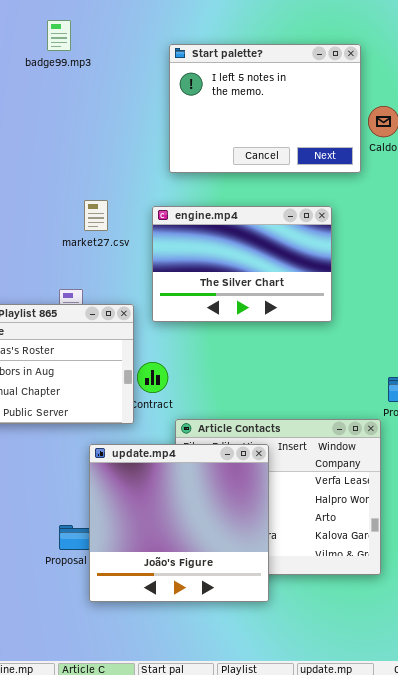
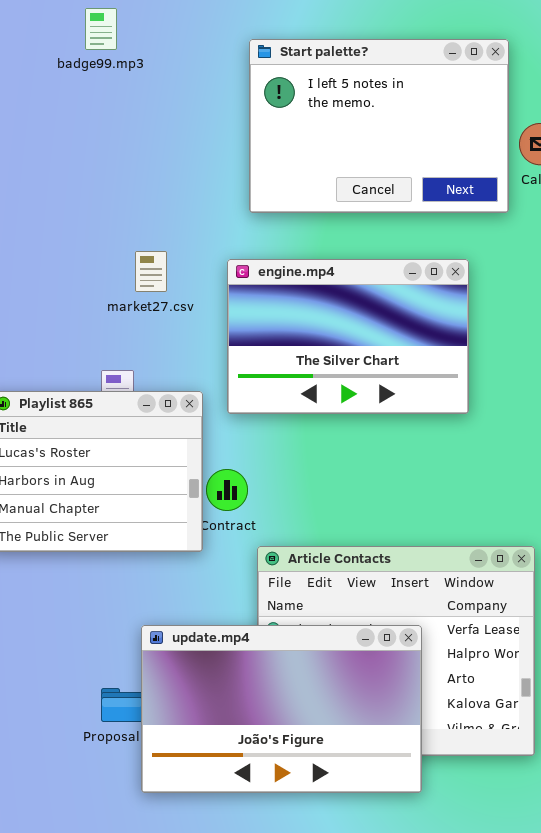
update.mp4: [89,444,269,602] -> [141,625,422,793], resized

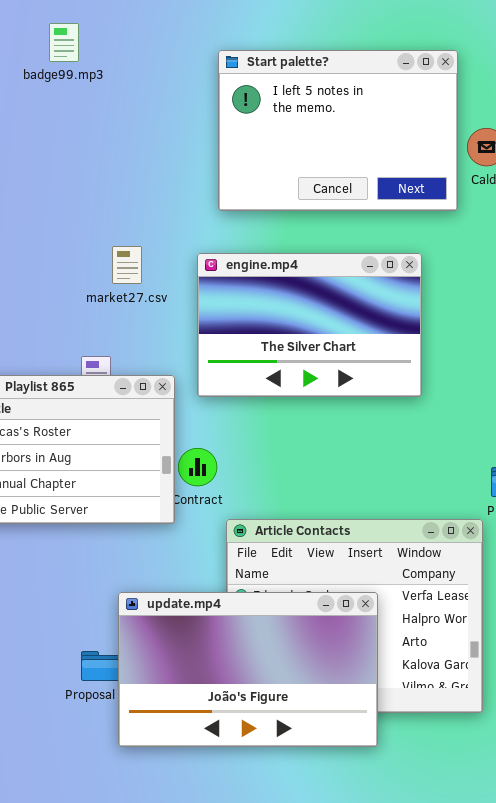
badge99.mp3: [85,8,117,50] -> [49,23,79,62], moved

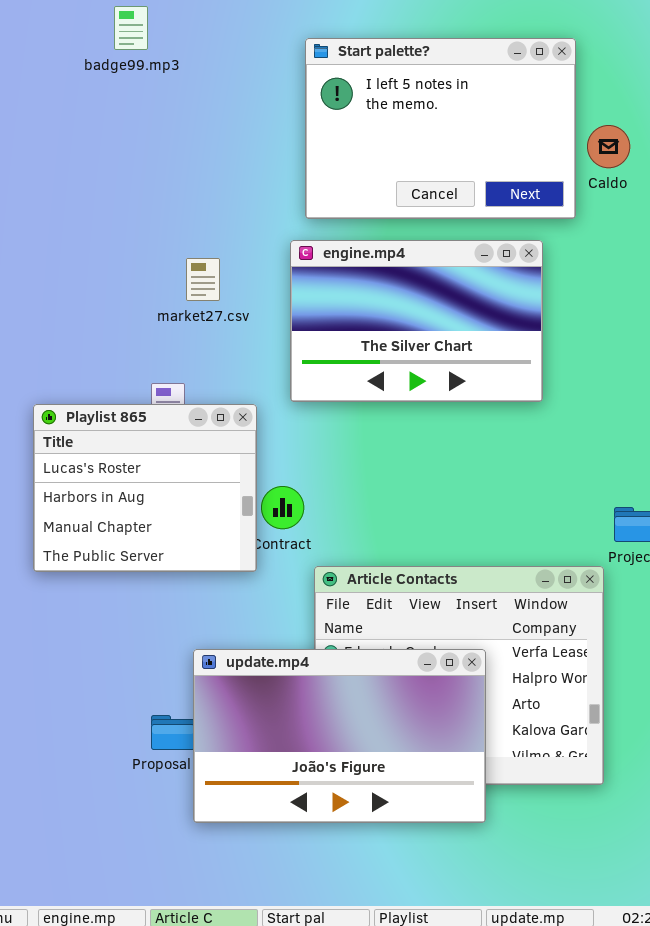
engine.mp4: [197,253,422,397] -> [290,240,543,402], moved

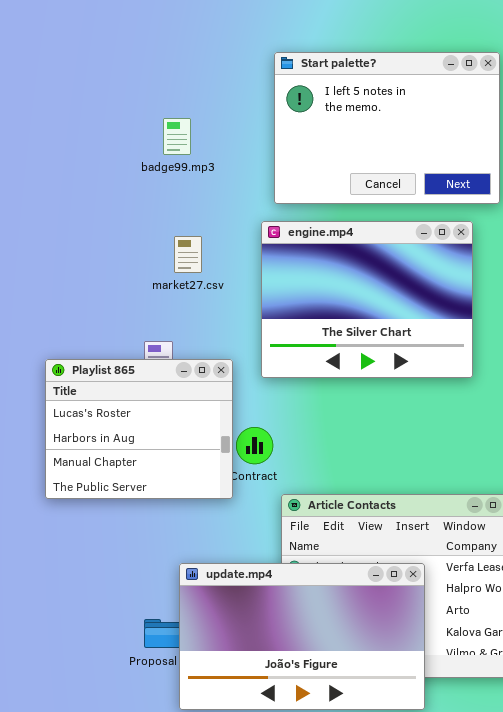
badge99.mp3: [114,6,148,50] -> [163,118,191,155], moved
engine.mp4: [290,240,543,402] -> [261,221,473,378], resized

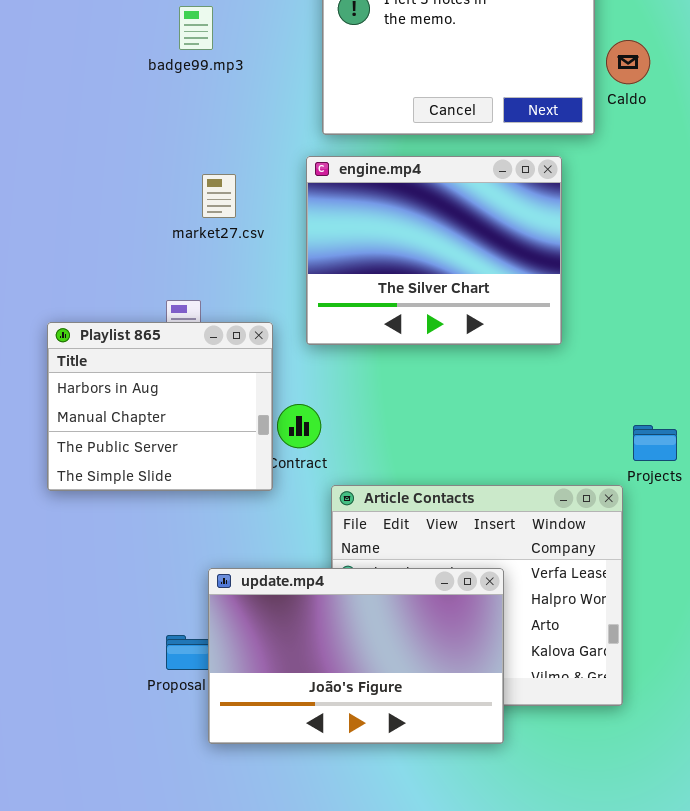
badge99.mp3: [163,118,191,155] -> [179,6,213,50], moved
Playlist 865: [45,359,233,499] -> [47,322,273,491], scrolled down 1 row

